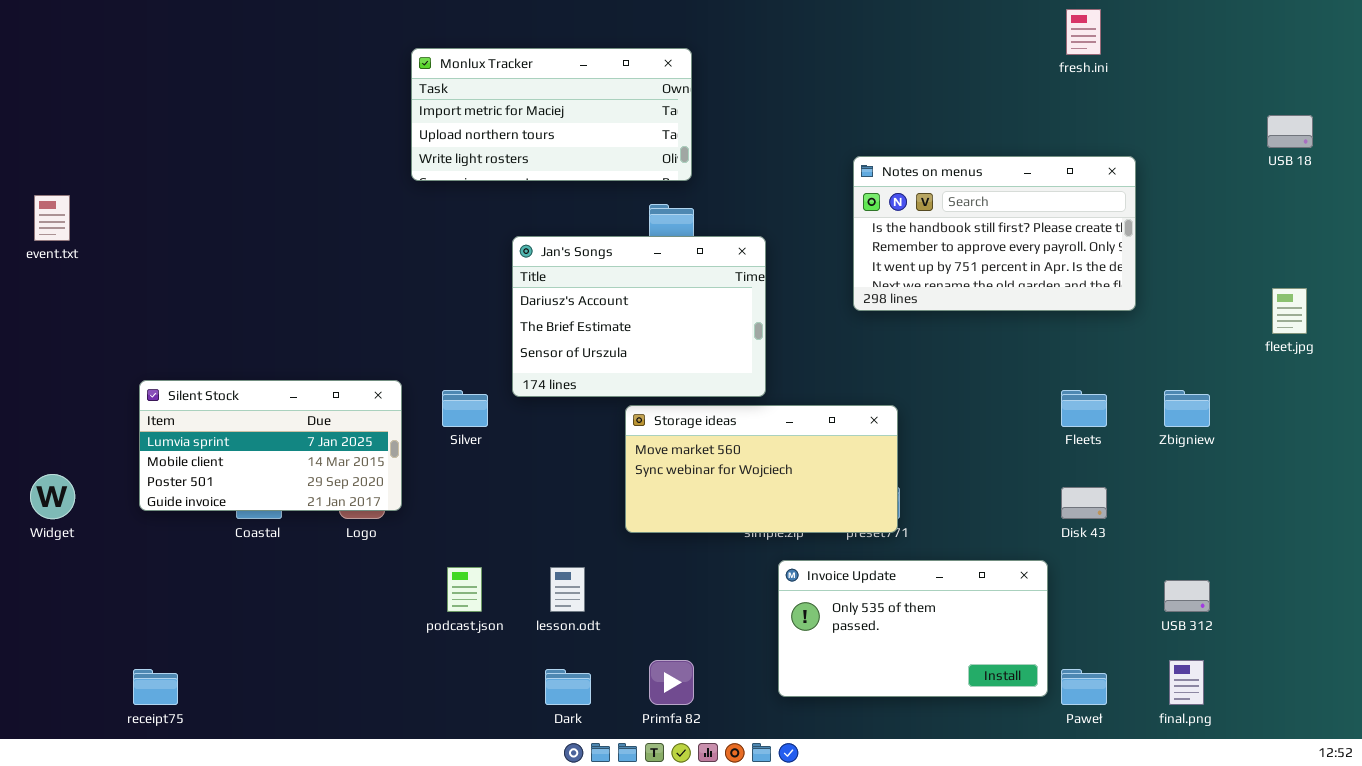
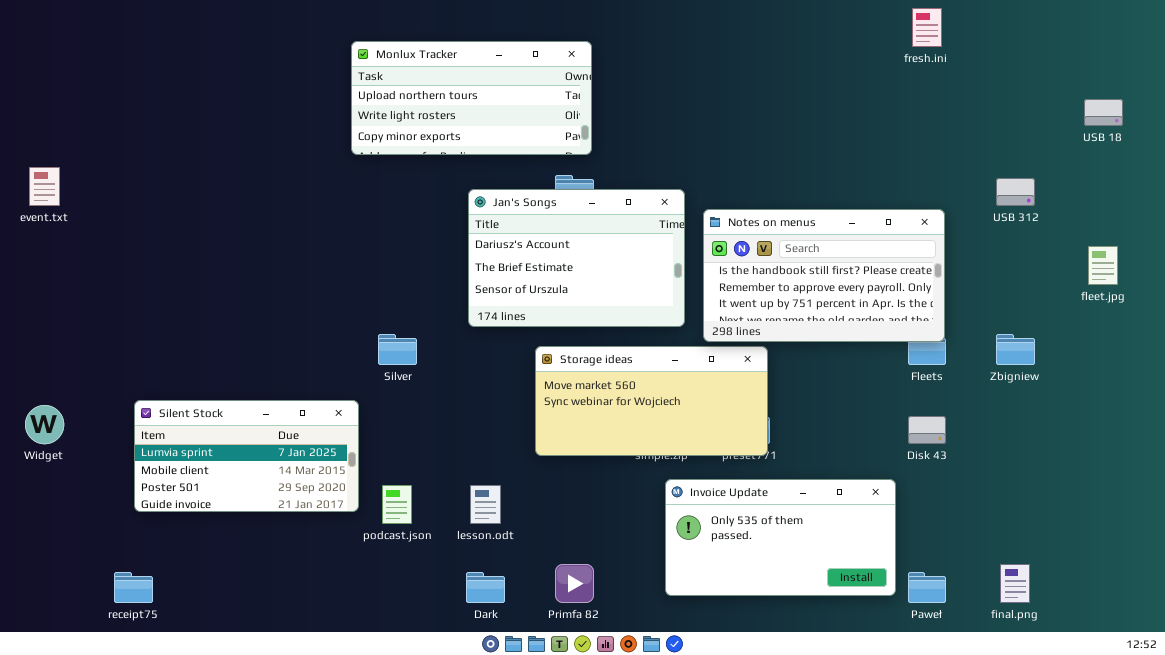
Monlux Tracker: [411,48,692,181] -> [351,41,592,155], scrolled down 1 row
Notes on menus: [853,156,1136,311] -> [703,209,945,342], moved
Jan's Songs: [512,236,766,397] -> [468,189,685,327], moved
Silent Stock: [139,380,402,511] -> [134,400,359,512], moved
USB 312: [1164,580,1210,612] -> [996,178,1035,206], moved

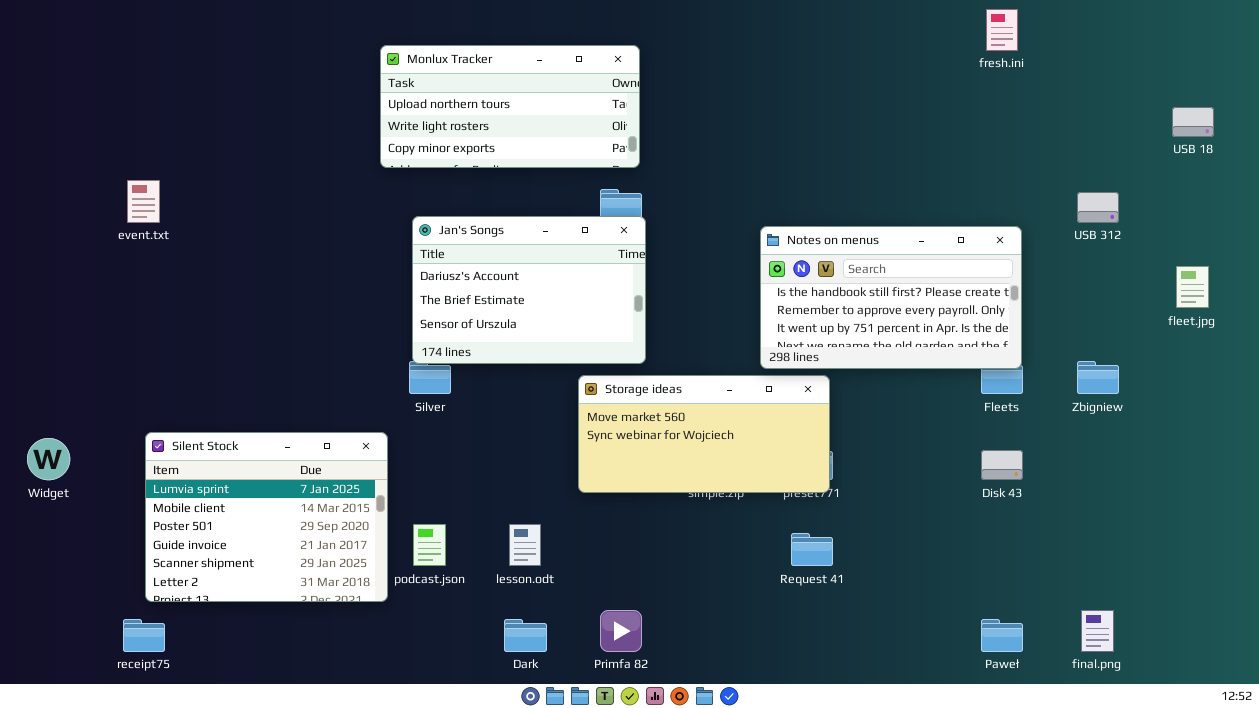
event.txt: [29,167,60,206] -> [127,180,160,223], moved
Jan's Songs: [468,189,685,327] -> [412,216,646,364], moved
Silent Stock: [134,400,359,512] -> [145,432,388,602], resized
Invoice Update: [665,479,896,596] -> none, closed

